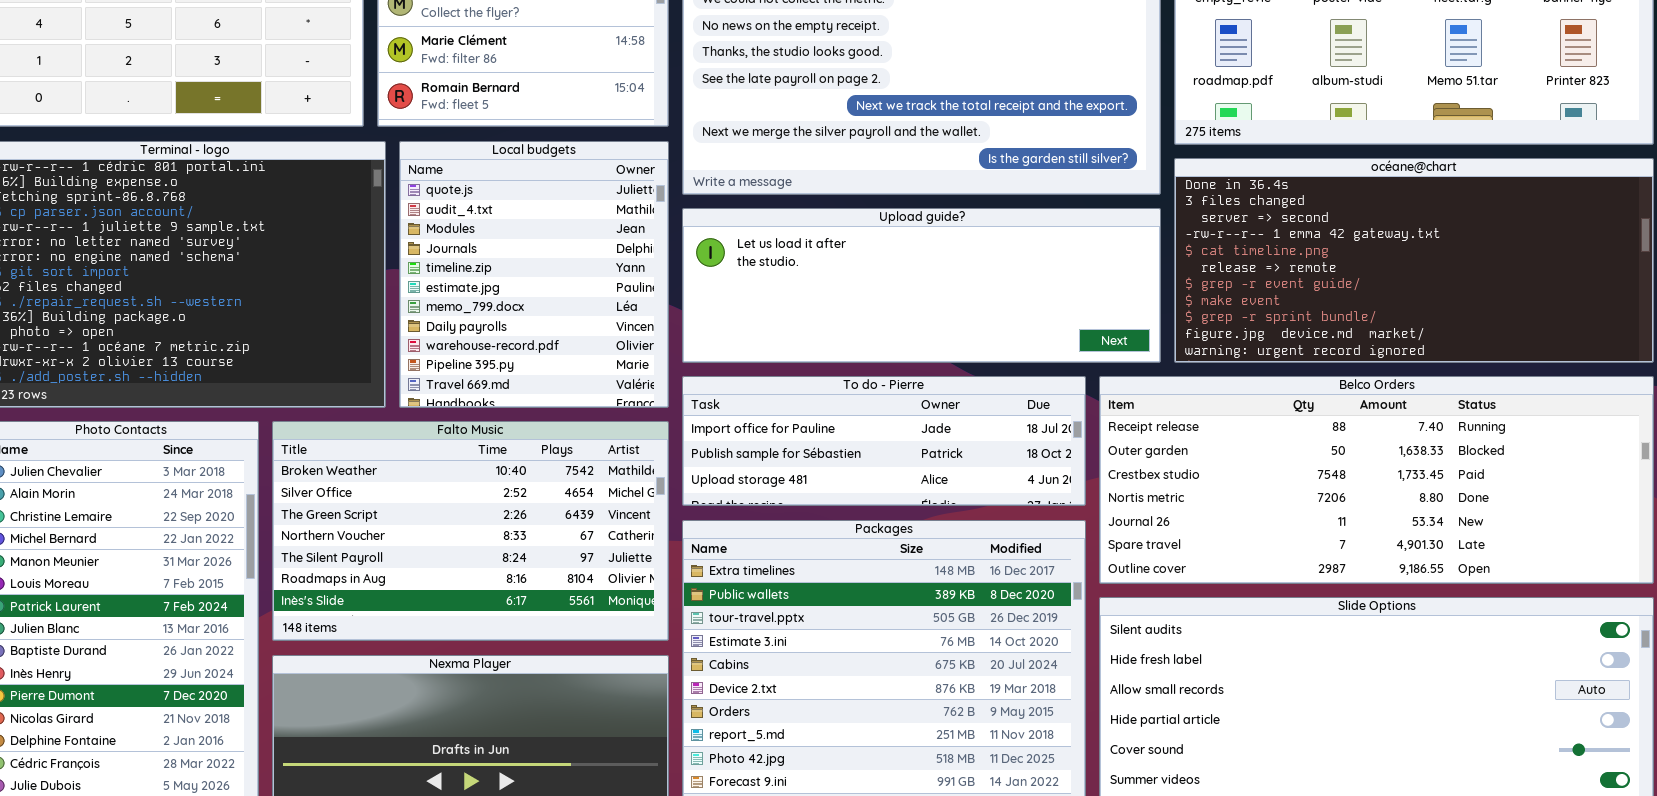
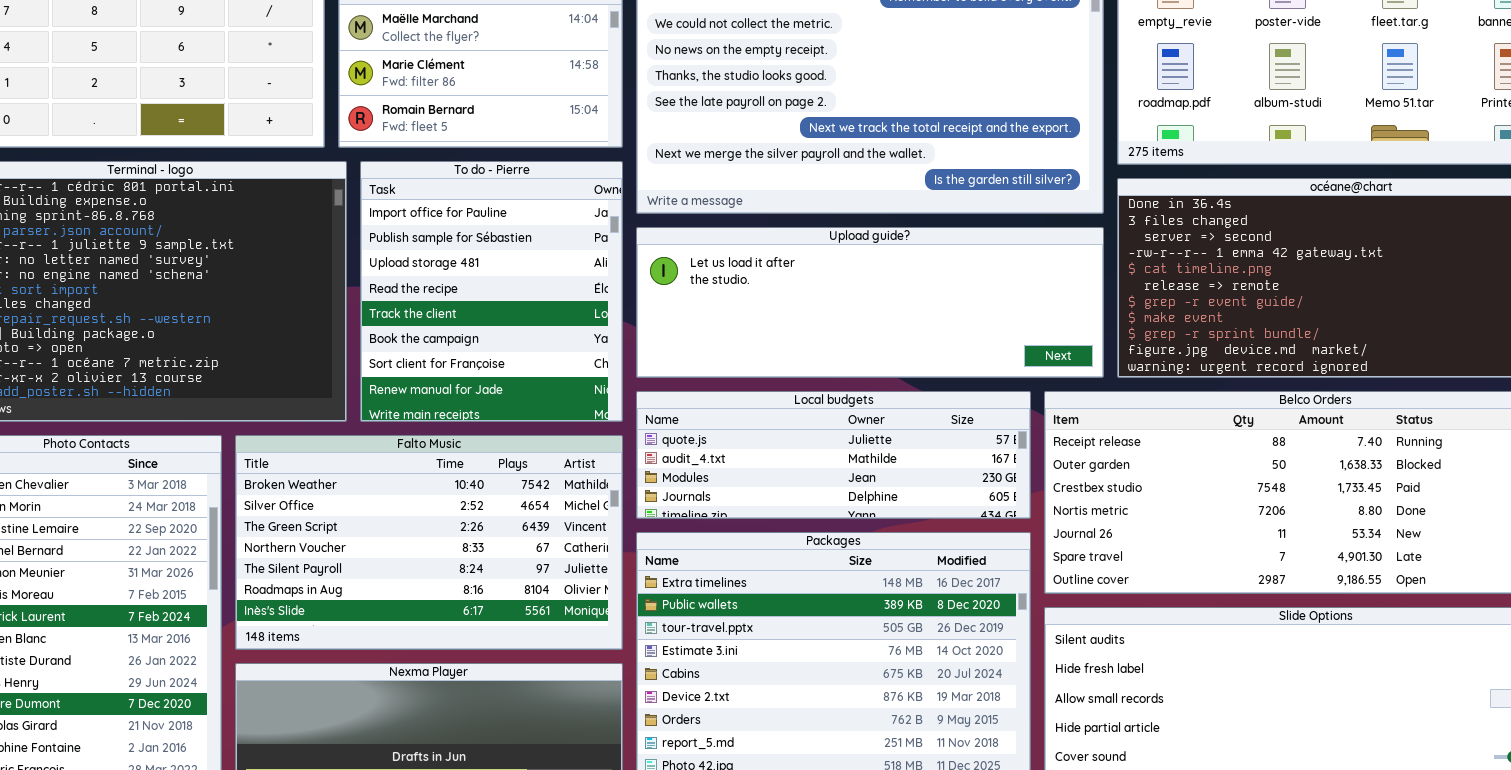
Local budgets: [399,141,669,408] -> [636,391,1031,519], moved, resized
To do - Pierre: [682,376,1086,506] -> [360,161,623,422], moved, resized

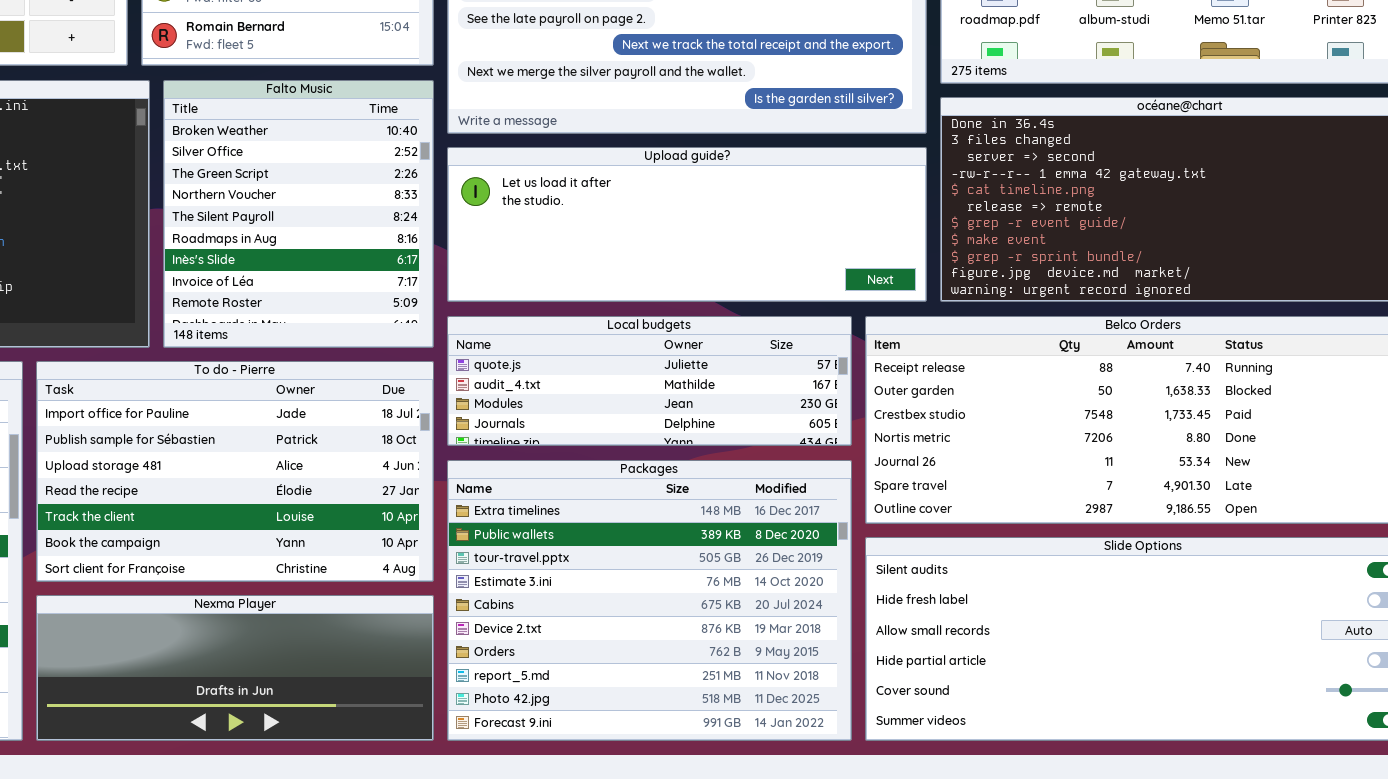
To do - Pierre: [360,161,623,422] -> [36,361,434,582], moved, resized
Falto Music: [235,435,623,650] -> [163,80,434,348], moved, resized

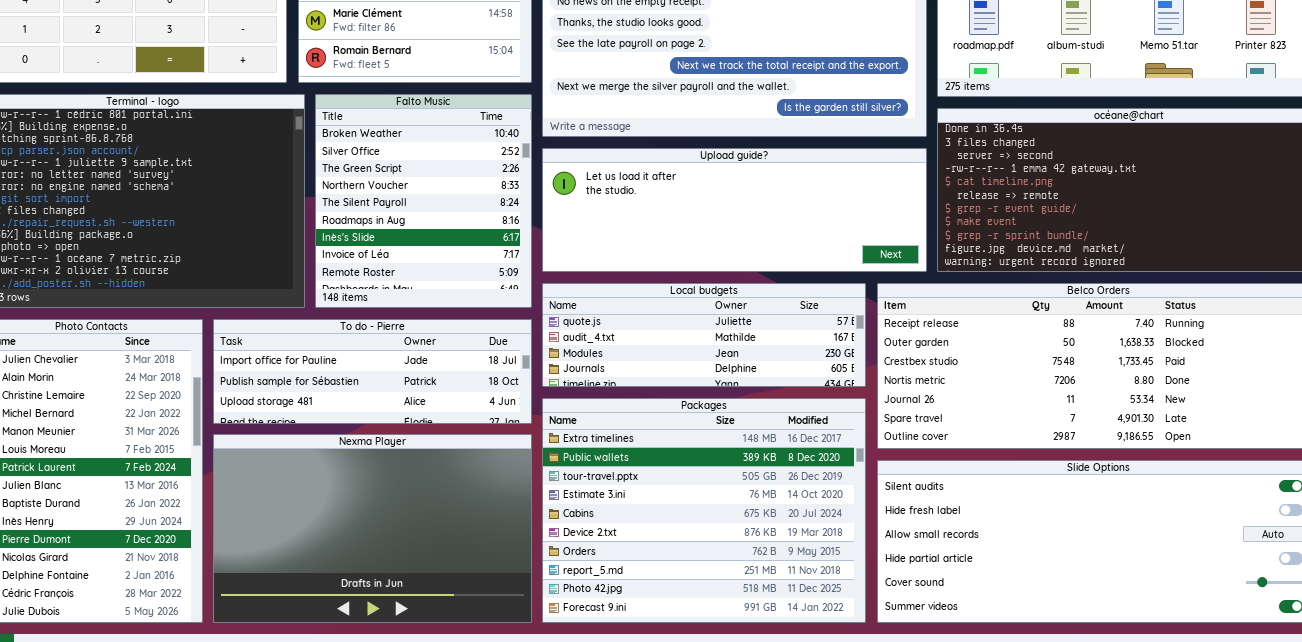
To do - Pierre: [36,361,434,582] -> [213,319,532,424], resized
Nexma Player: [36,595,434,741] -> [213,434,532,623], resized

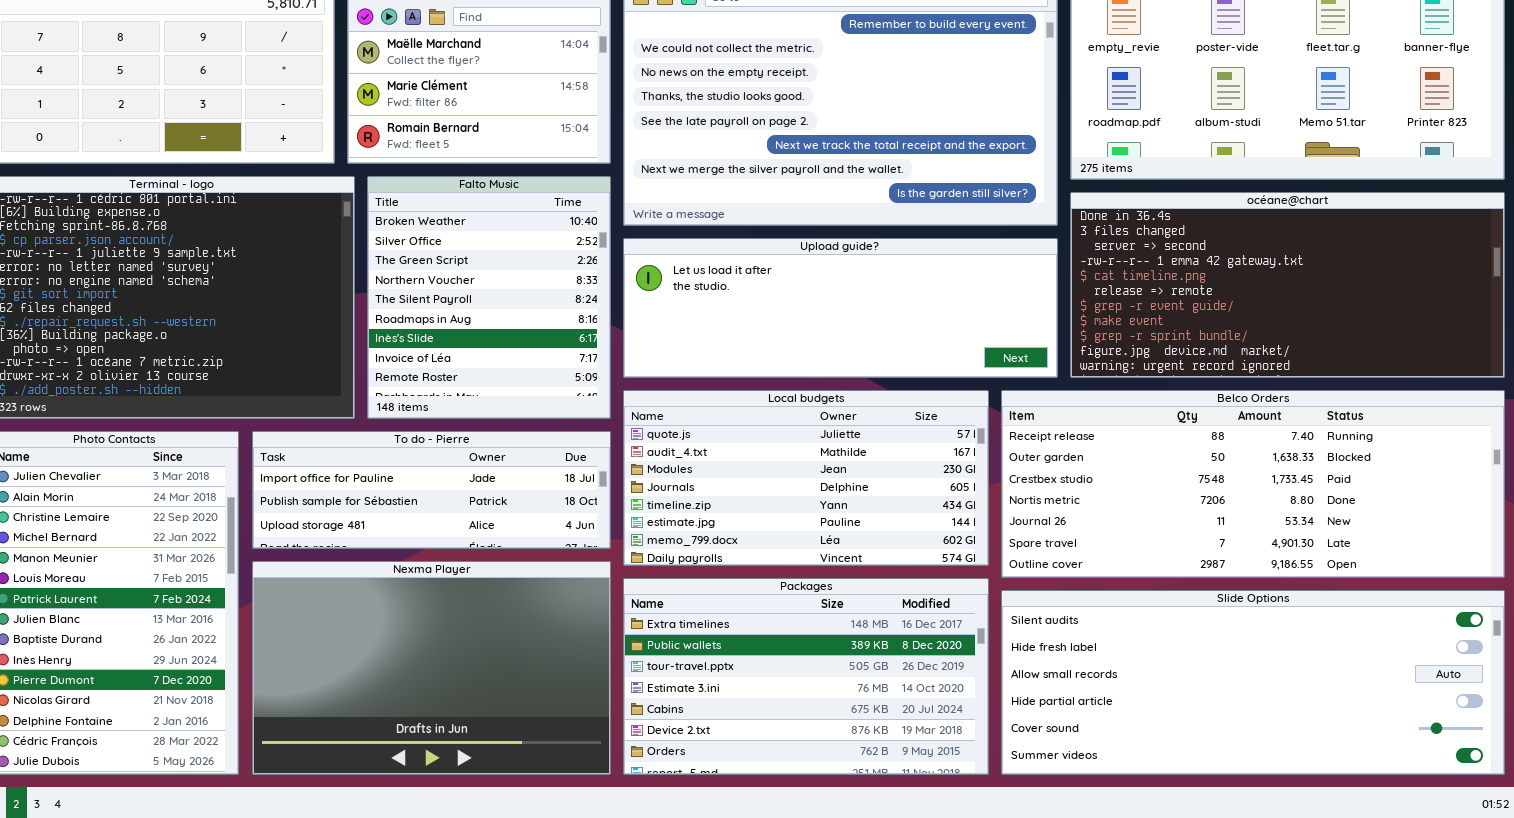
Local budgets: [542,283,866,387] -> [623,390,989,566], resized
Packages: [542,398,866,623] -> [623,578,989,775], resized

